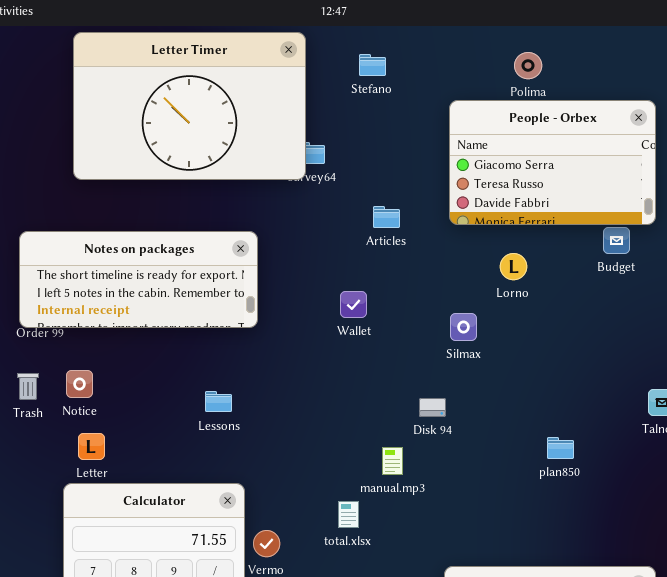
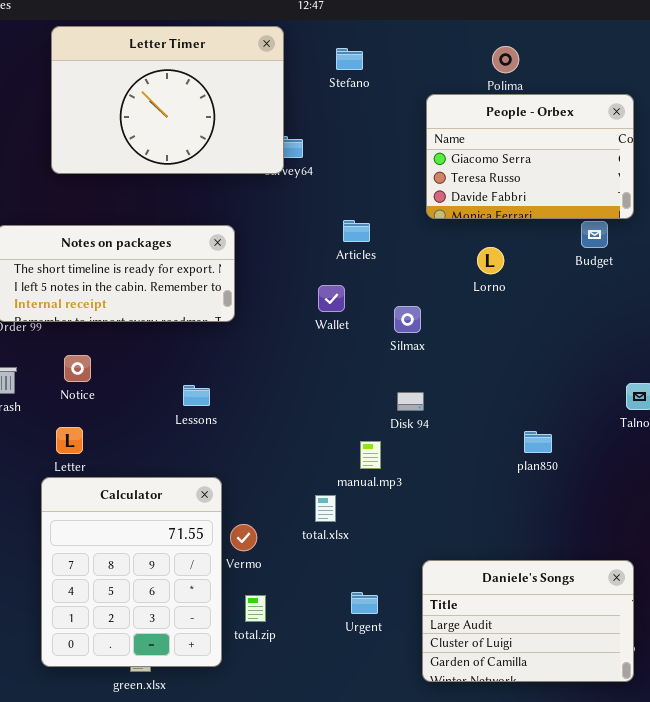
Articles: [373,206,400,228] -> [343,220,370,242], moved
Silmax: [450,313,477,341] -> [394,306,421,333], moved
Notice: [66,370,93,398] -> [64,355,91,382], moved

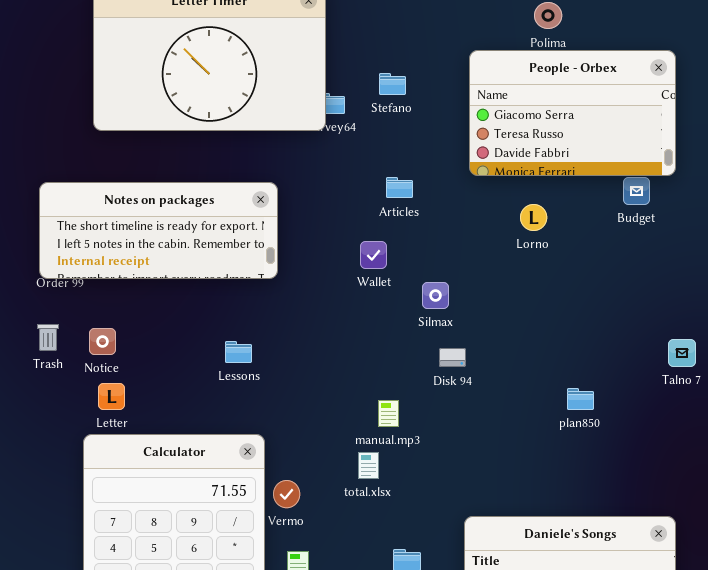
Stefano: [336,48,363,70] -> [379,73,406,95], moved
Silmax: [394,306,421,333] -> [422,282,449,309], moved
Notice: [64,355,91,382] -> [89,328,116,355], moved
manual.mp3: [360,441,381,469] -> [378,400,399,427], moved

